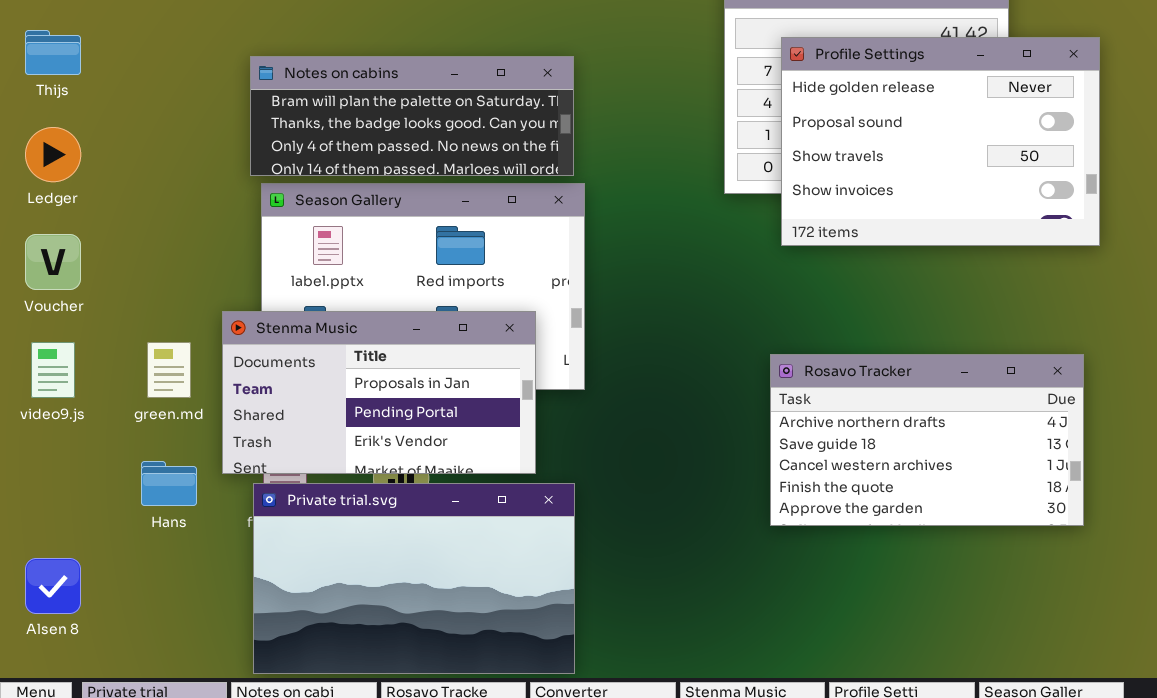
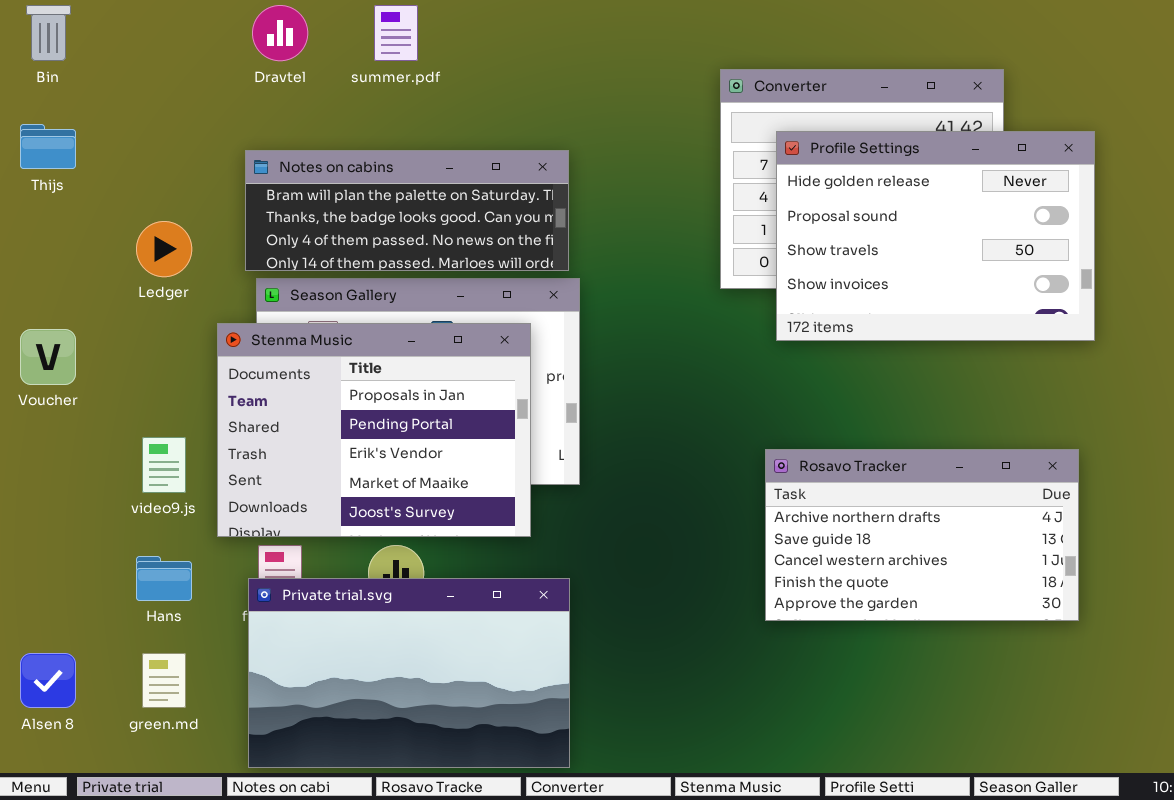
Ledger: [25,127,81,182] -> [136,221,192,277], moved
Stenma Music: [222,311,536,474] -> [217,323,531,537], moved, resized
video9.js: [31,342,75,398] -> [142,437,186,493], moved
green.md: [147,342,191,398] -> [142,653,186,708], moved

